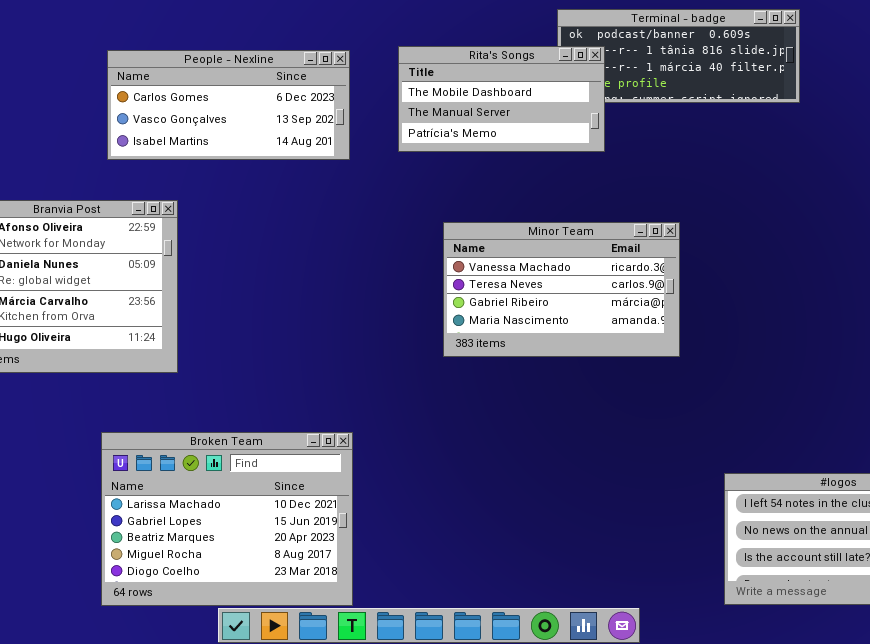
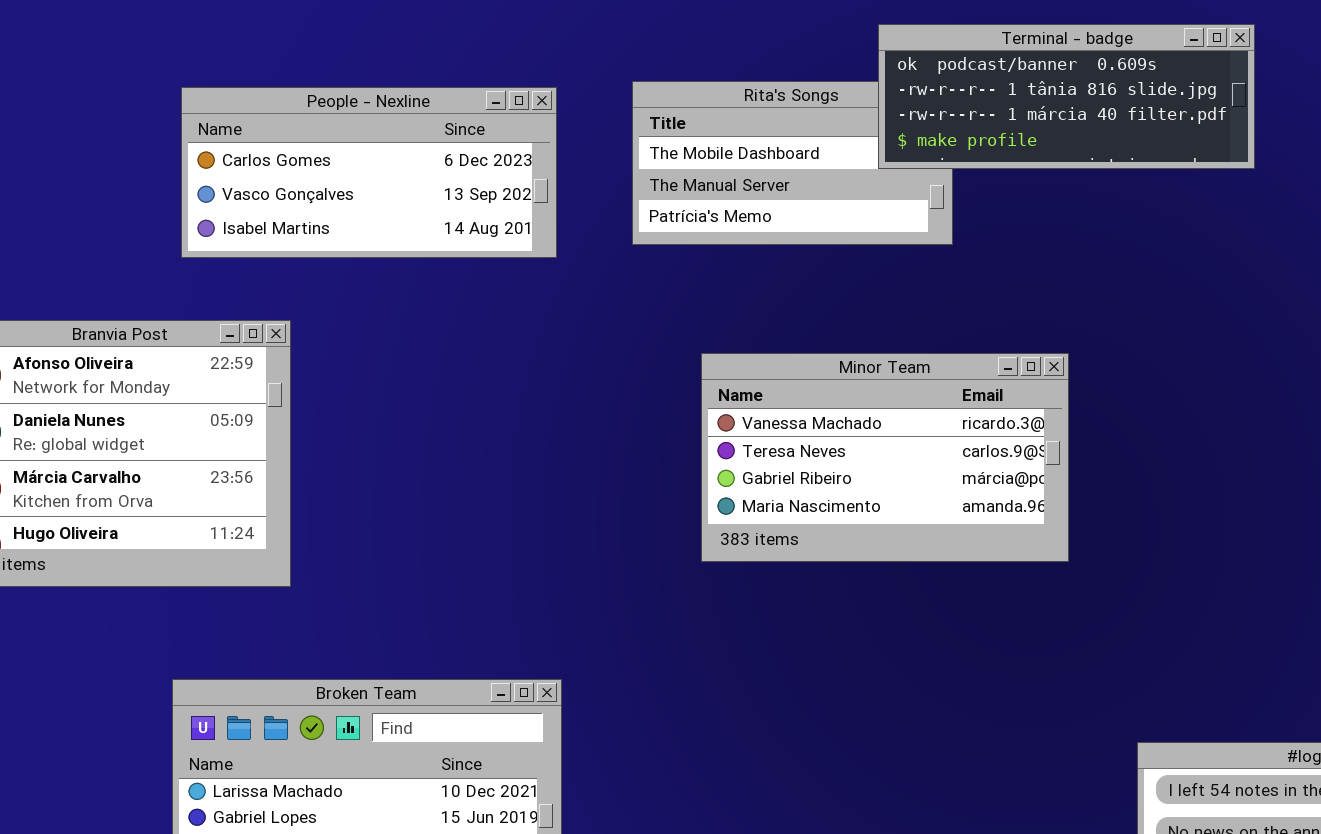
Terminal - badge: [557,9,800,103] -> [878,24,1255,169], raised

